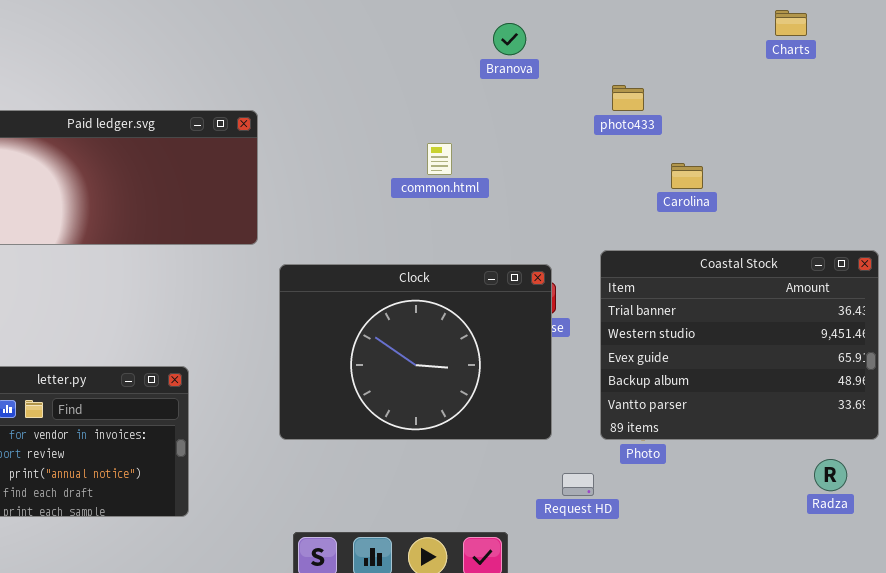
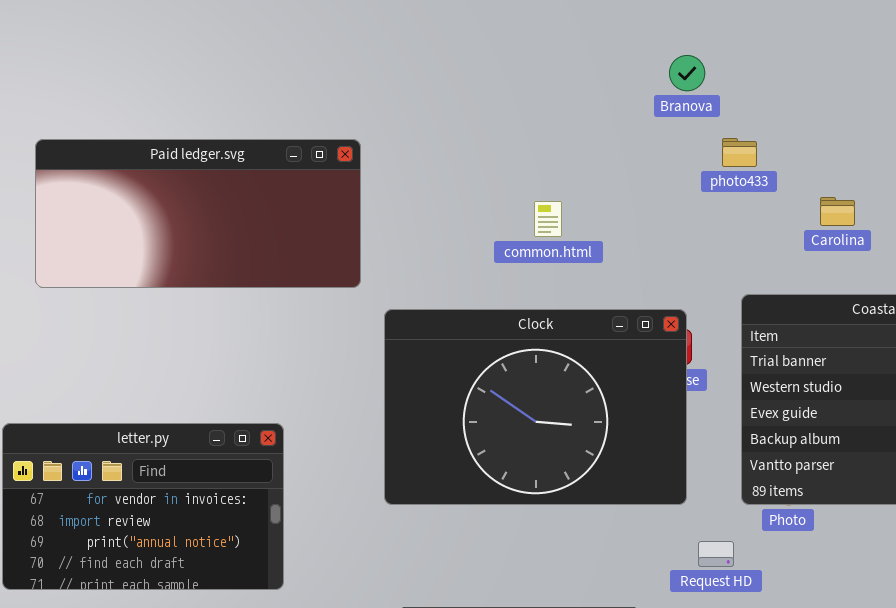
Branova: [493,23,526,55] -> [669,55,705,91], moved
photo433: [612,85,644,111] -> [722,138,757,167], moved
common.html: [427,143,452,175] -> [534,201,562,237], moved

